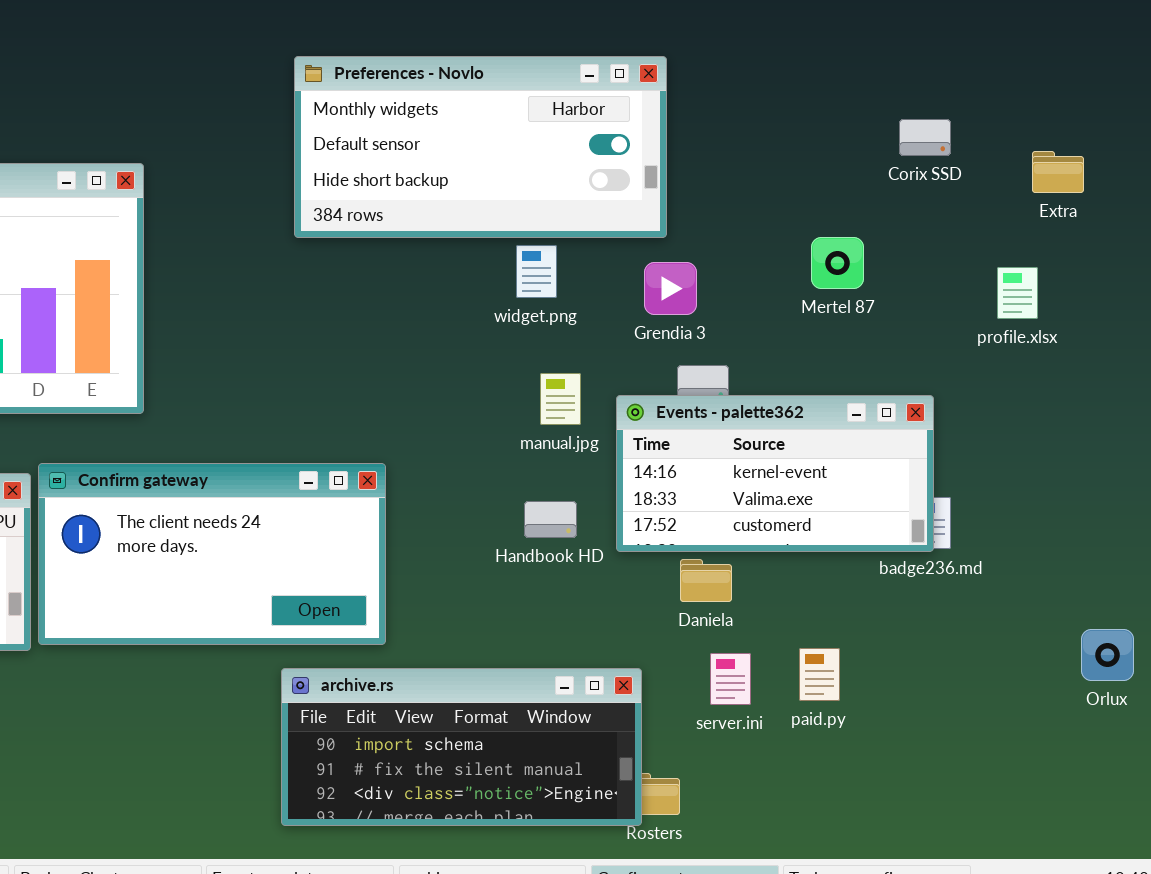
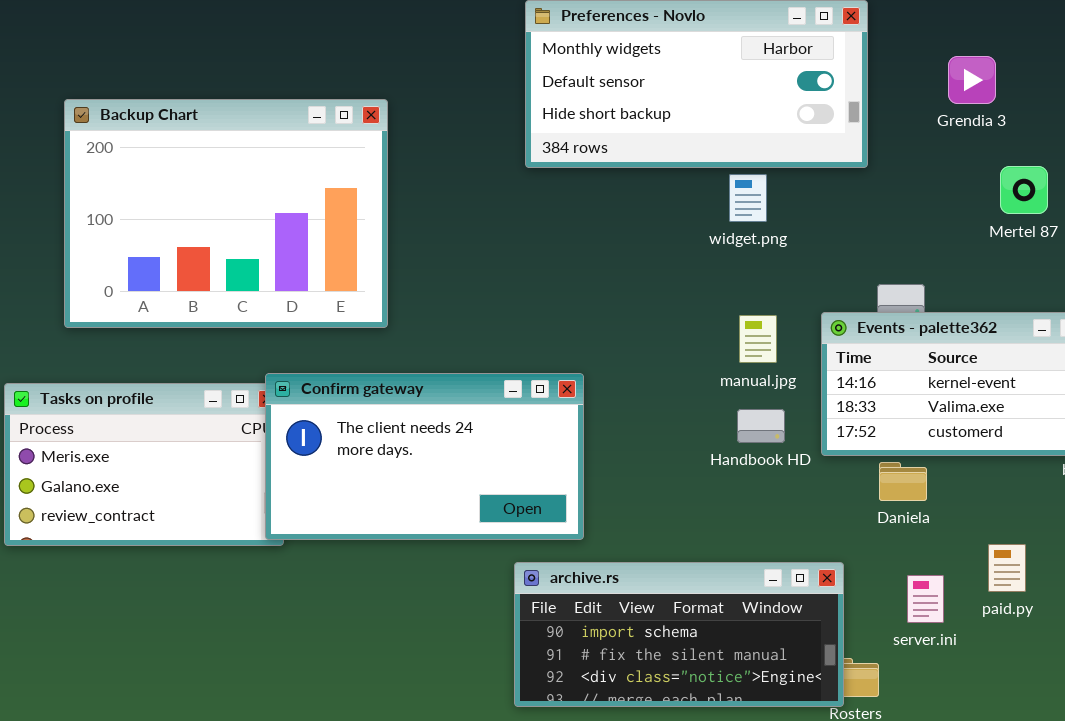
Grendia 3: [644,262,697,315] -> [948,56,996,104], moved
manual.jpg: [540,373,581,425] -> [739,315,777,363], moved
Confirm gateway: [38,463,386,645] -> [265,373,584,540], moved
server.ini: [710,653,751,705] -> [907,575,944,623], moved

